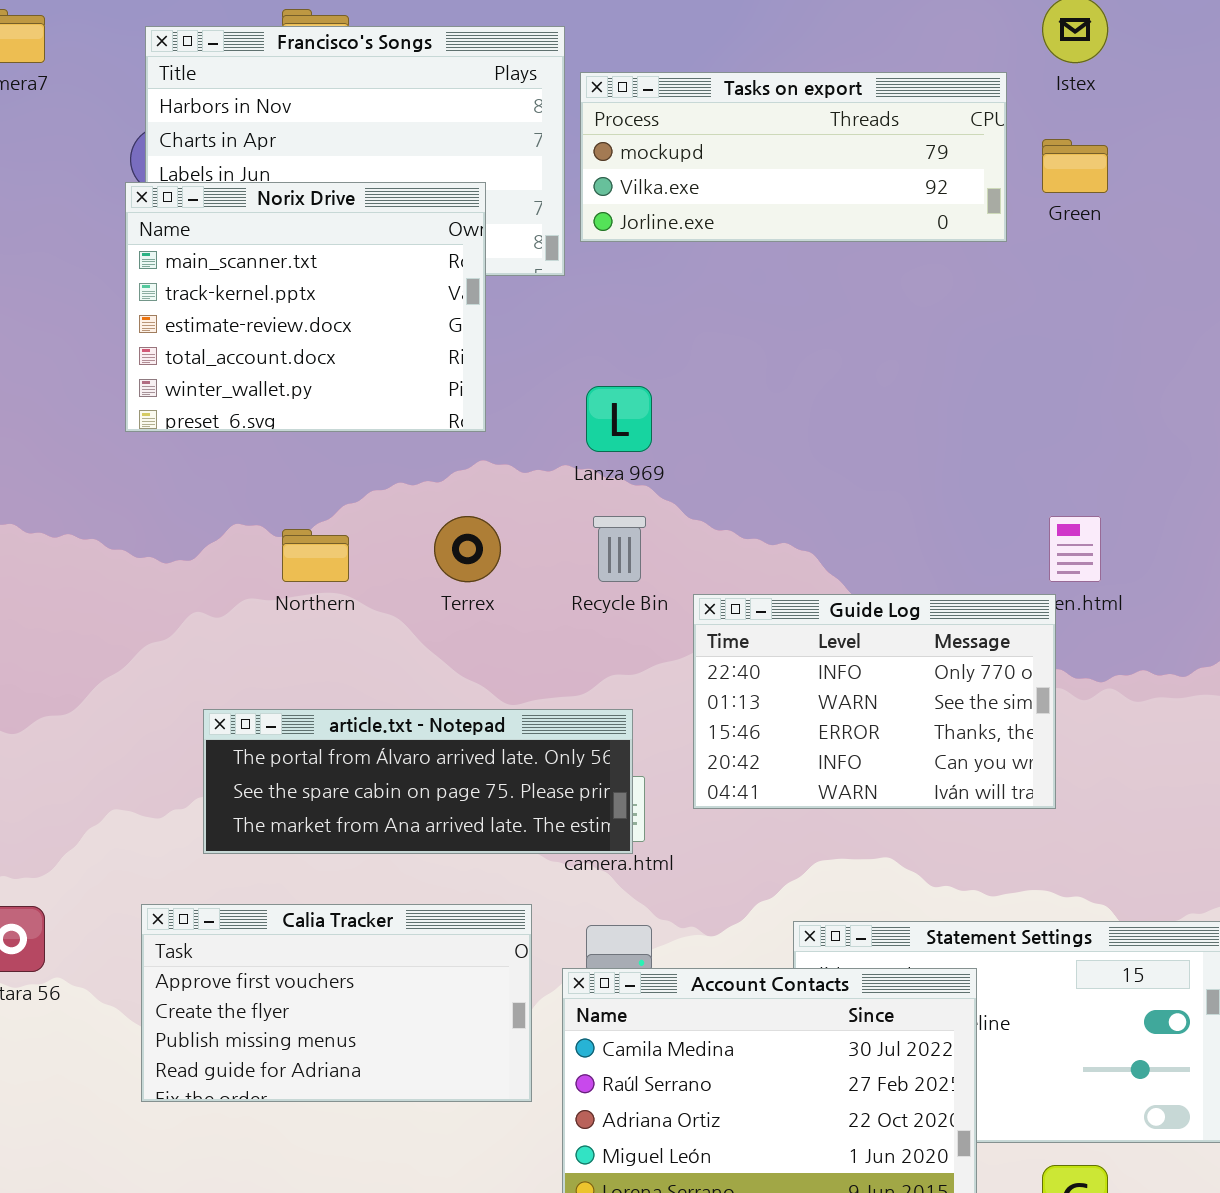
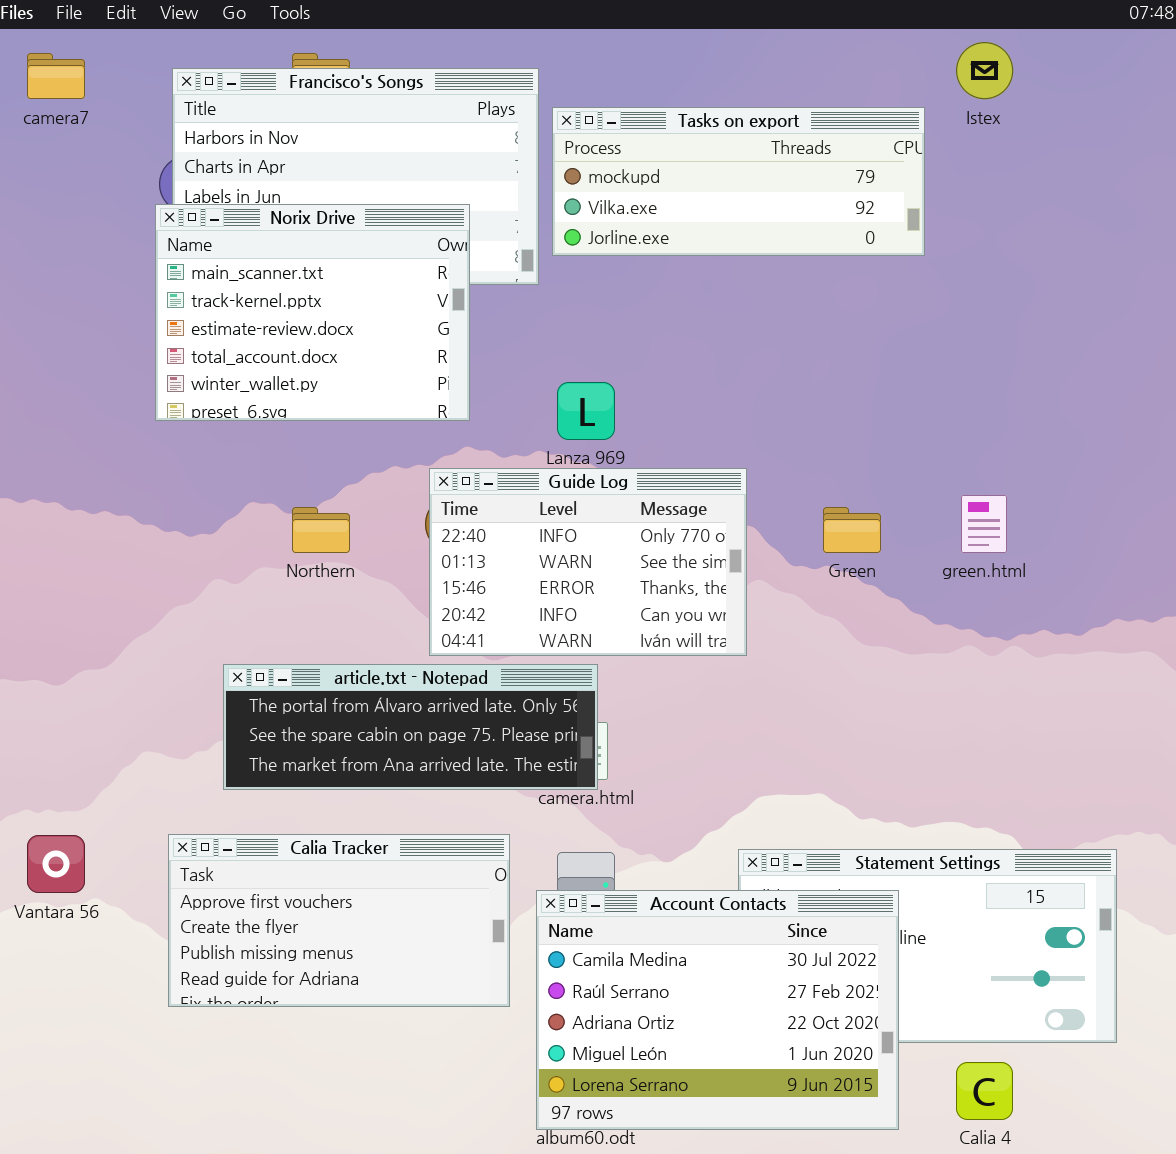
Green: [1042,139,1108,193] -> [823,507,881,553], moved
Guide Log: [693,594,1056,809] -> [429,468,747,656], moved

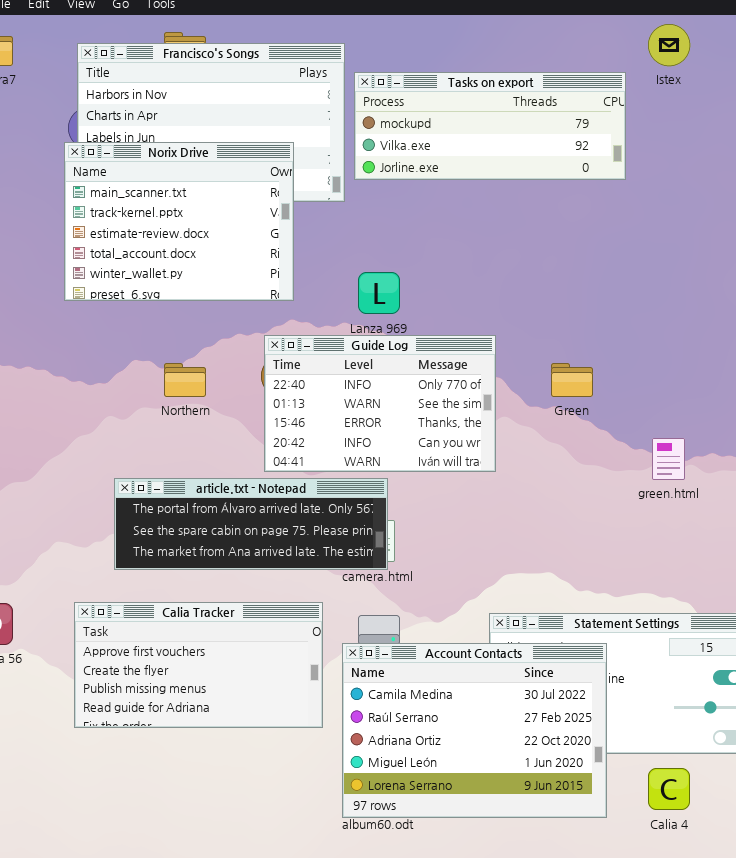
green.html: [961,495,1007,553] -> [652,438,685,480], moved

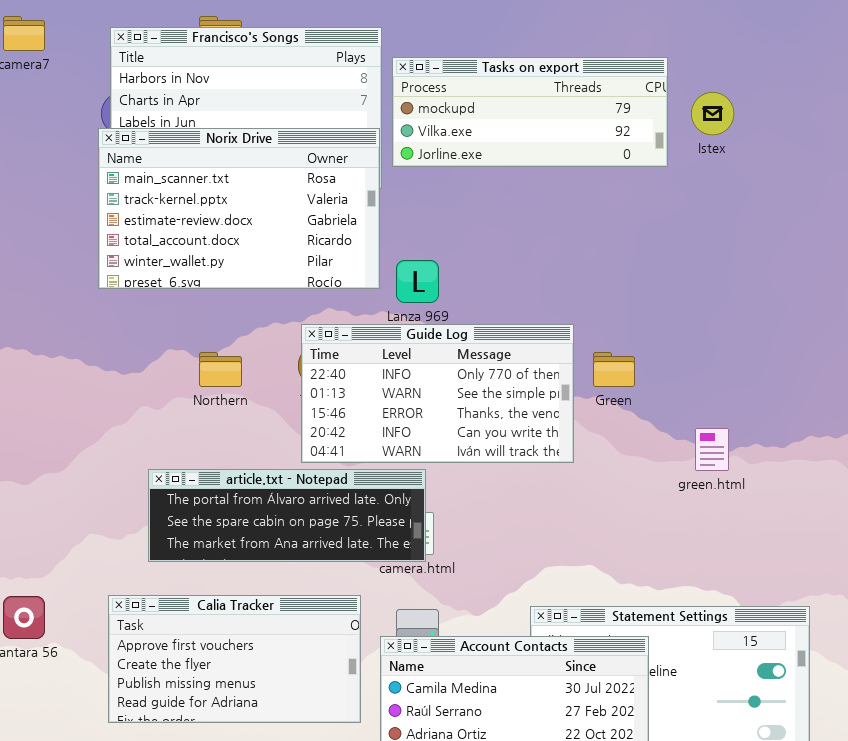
Istex: [648,24,690,66] -> [691,92,734,135], moved
Norix Drive: [64,142,294,301] -> [98,128,380,289], resized
Guide Log: [264,335,496,472] -> [301,324,574,463], resized

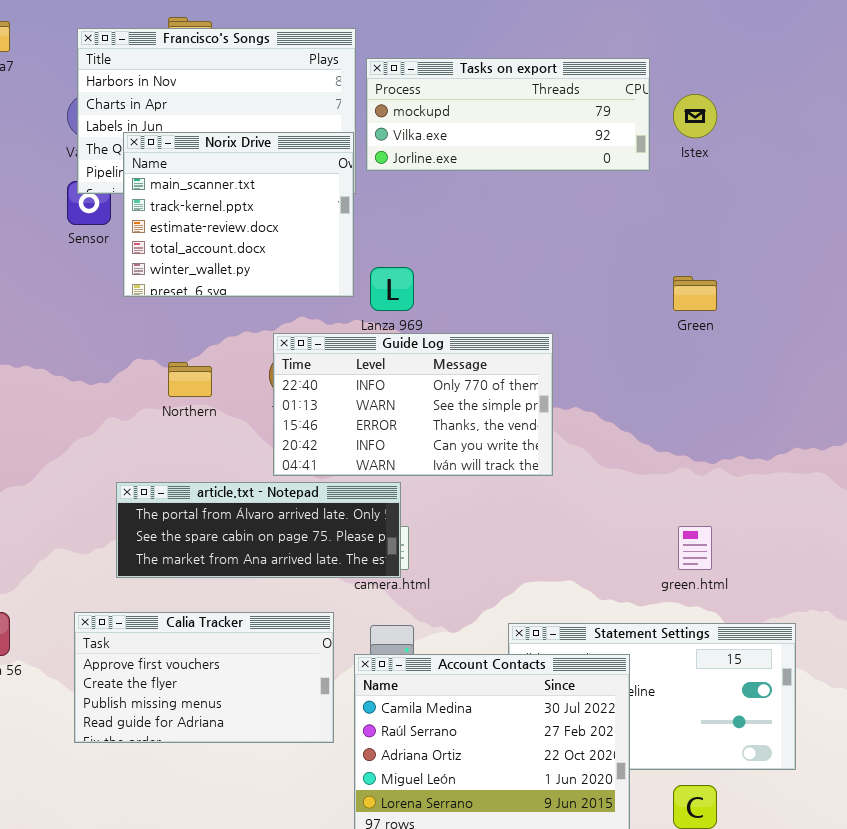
Norix Drive: [98,128,380,289] -> [123,132,354,297], resized
Green: [593,352,635,387] -> [673,276,717,311], moved
green.html: [695,428,729,471] -> [678,526,712,570], moved

